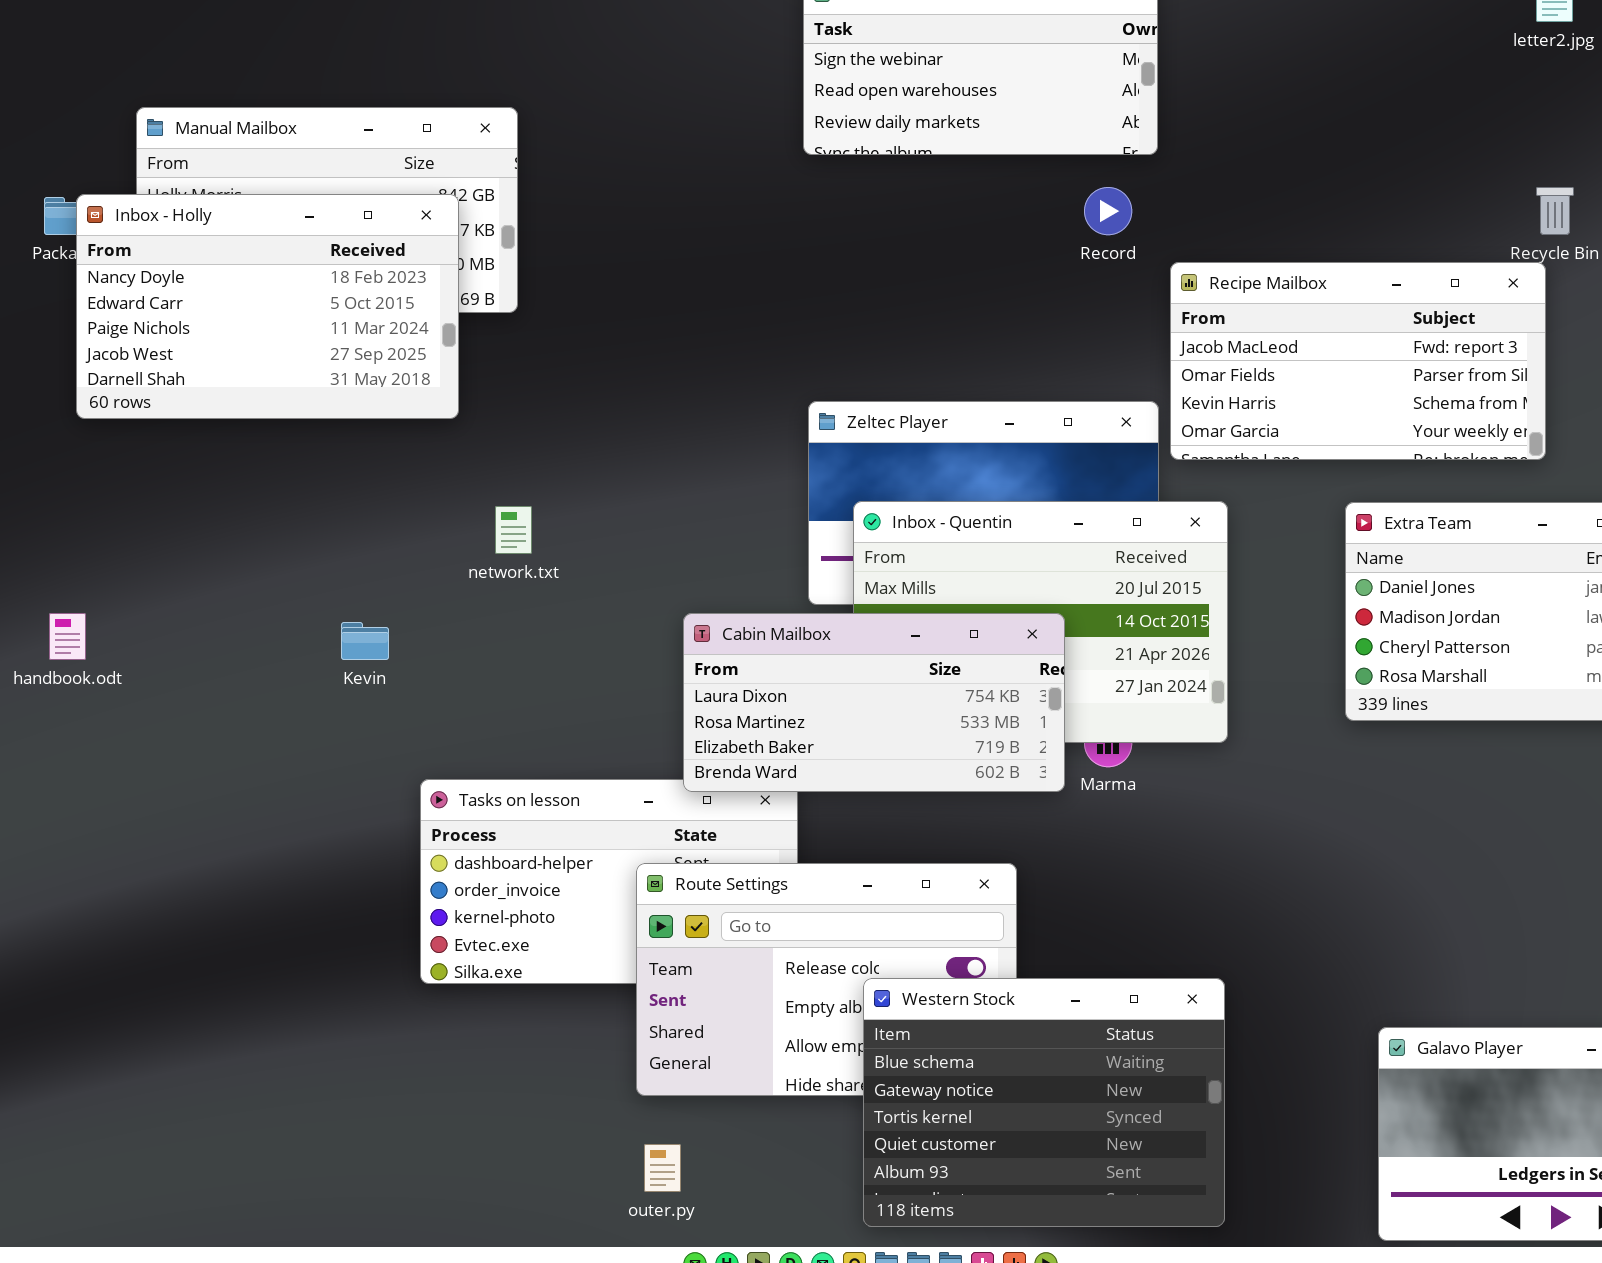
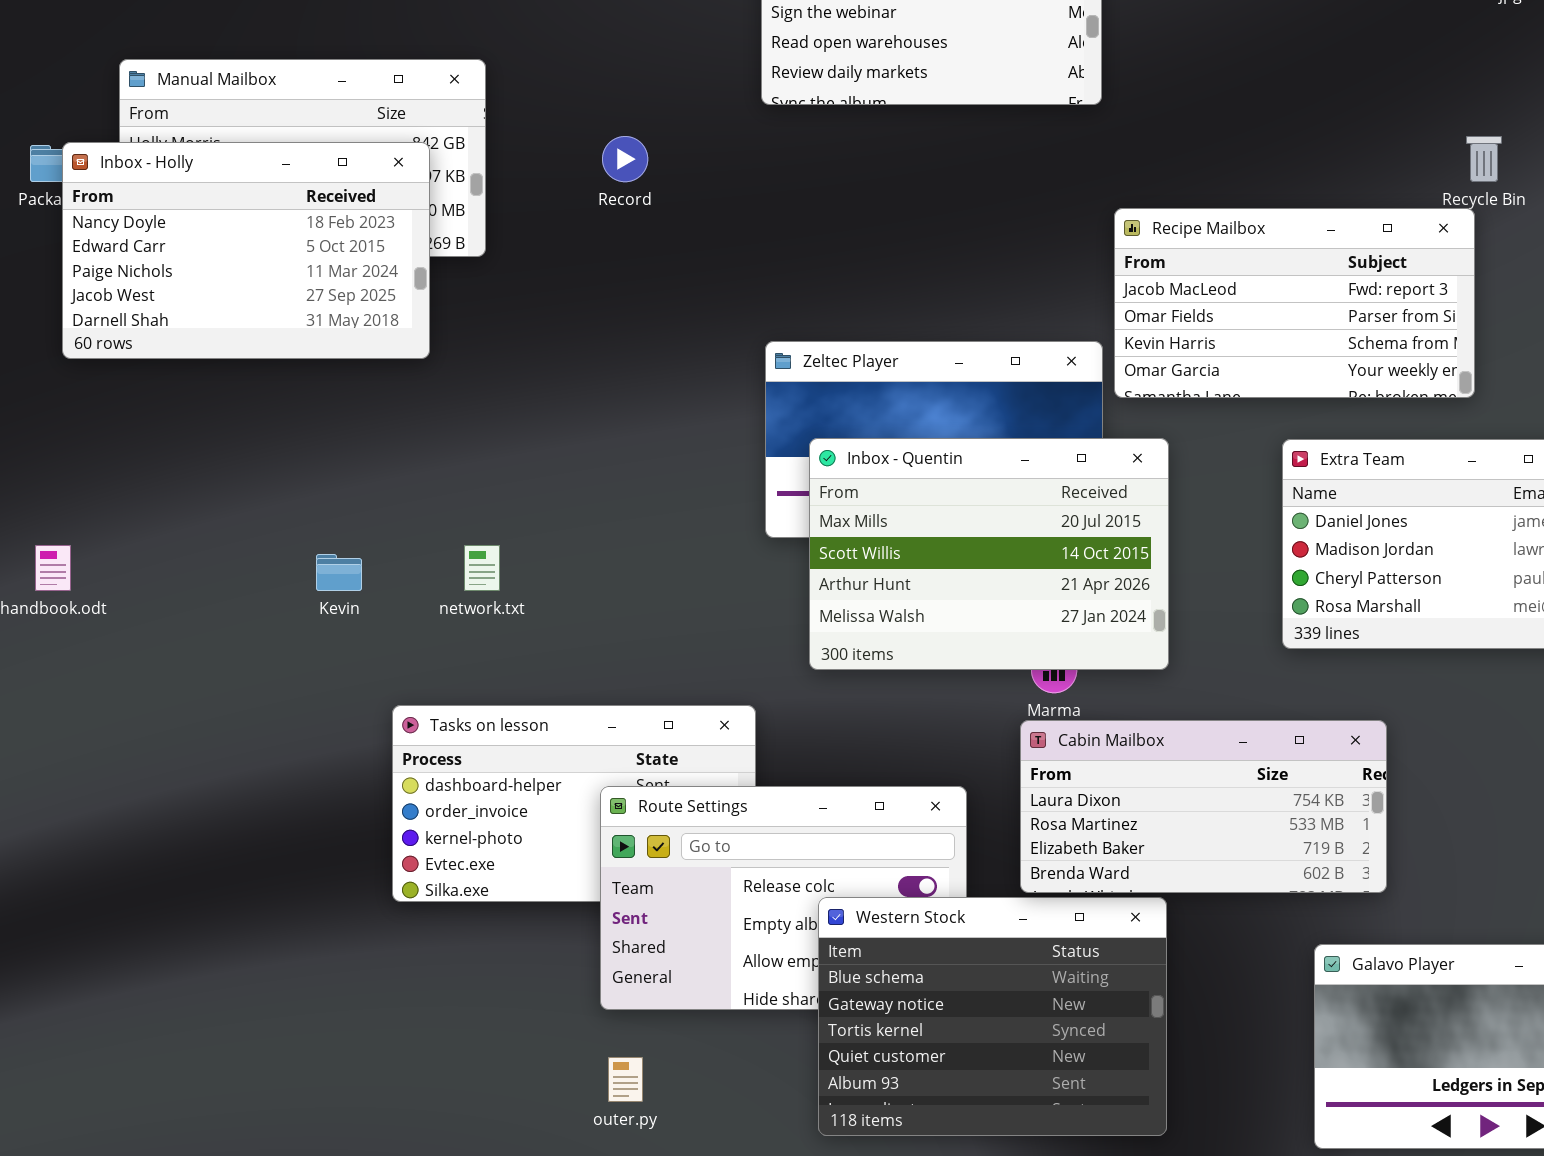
Record: [1084,187,1132,235] -> [602,136,648,182], moved
network.txt: [495,506,532,554] -> [464,545,500,591], moved
Cabin Mailbox: [683,613,1065,792] -> [1020,720,1387,893], moved

